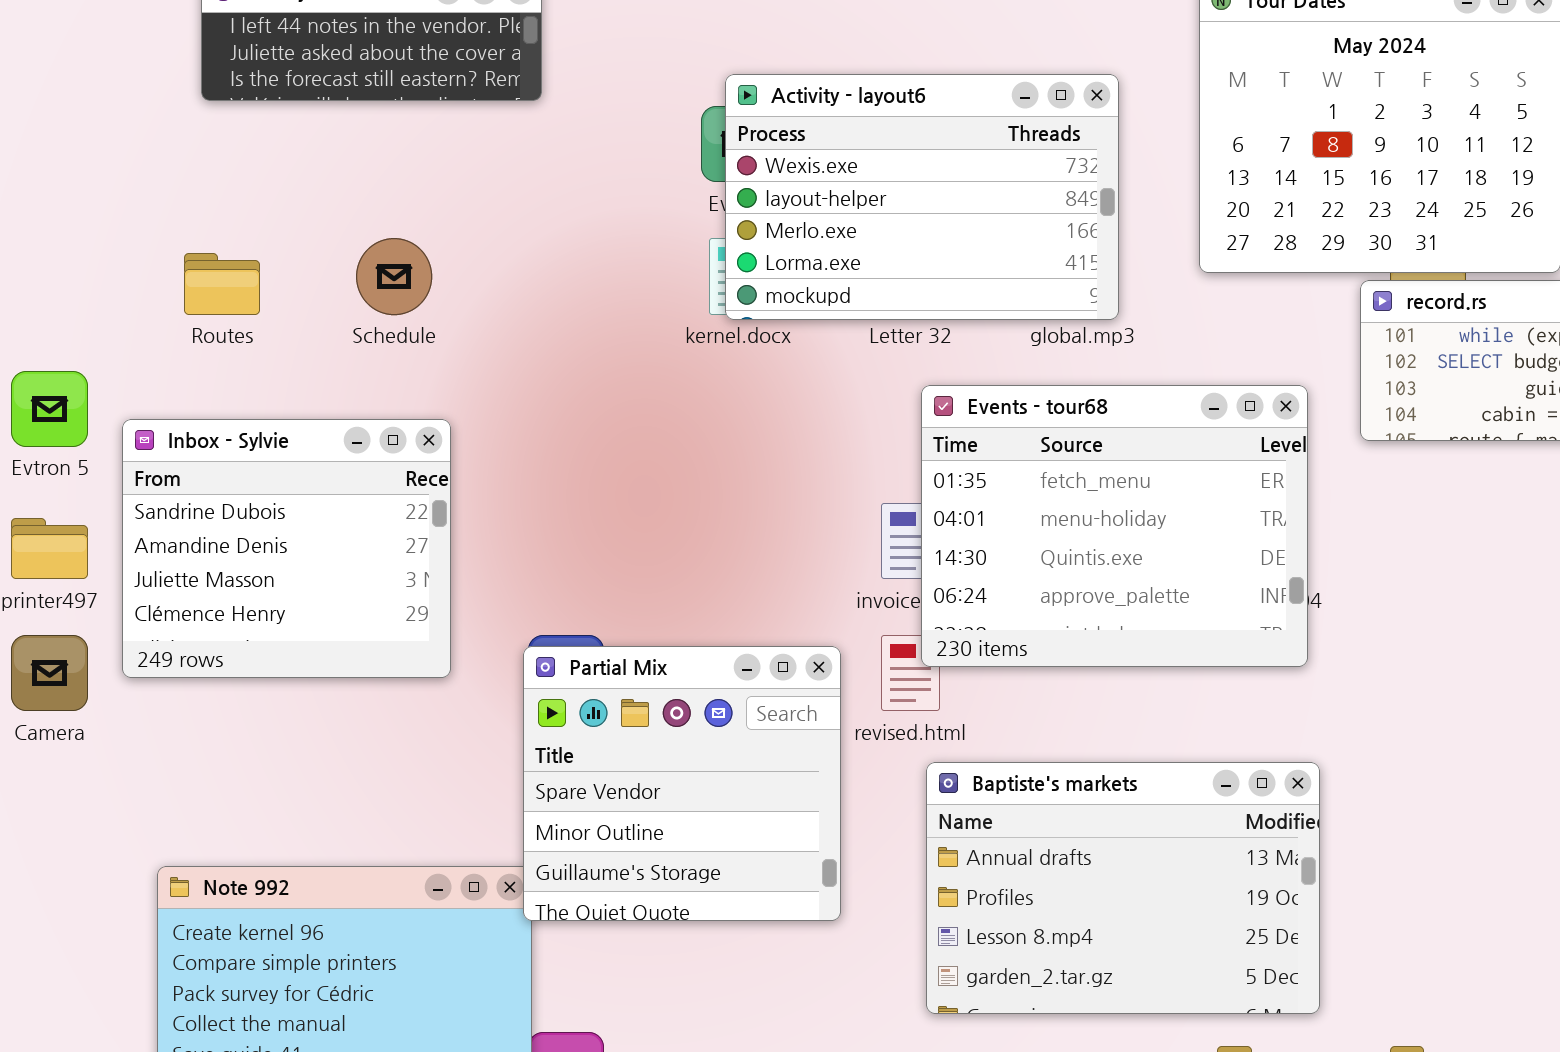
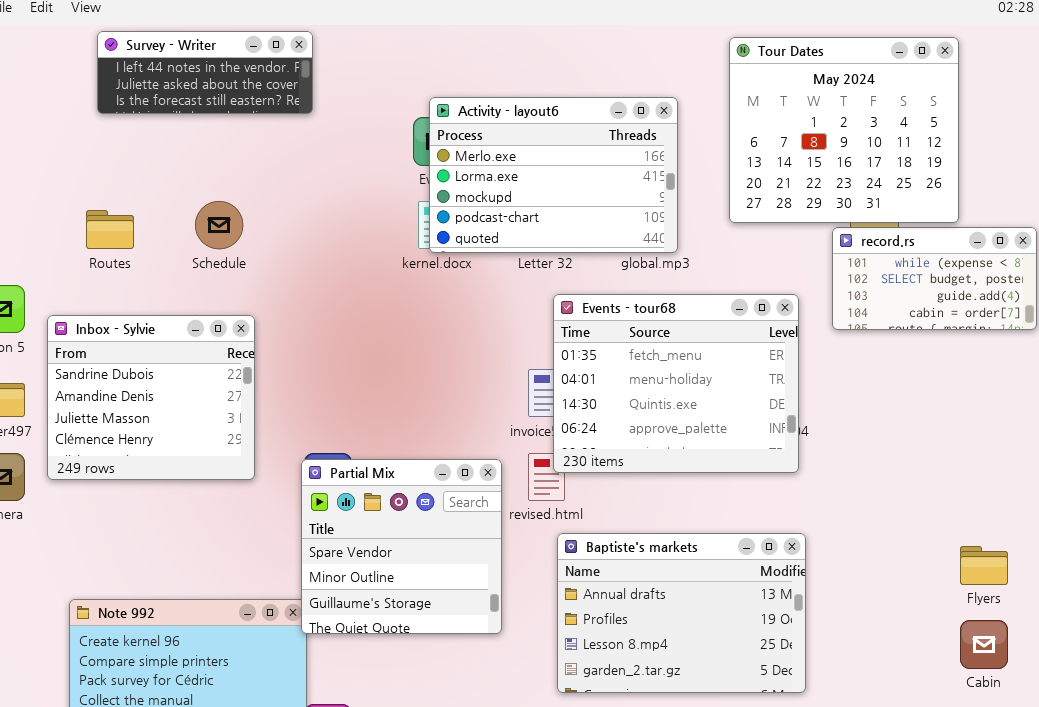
Activity - layout6: [725,74,1119,320] -> [429,97,678,253], scrolled down 2 rows

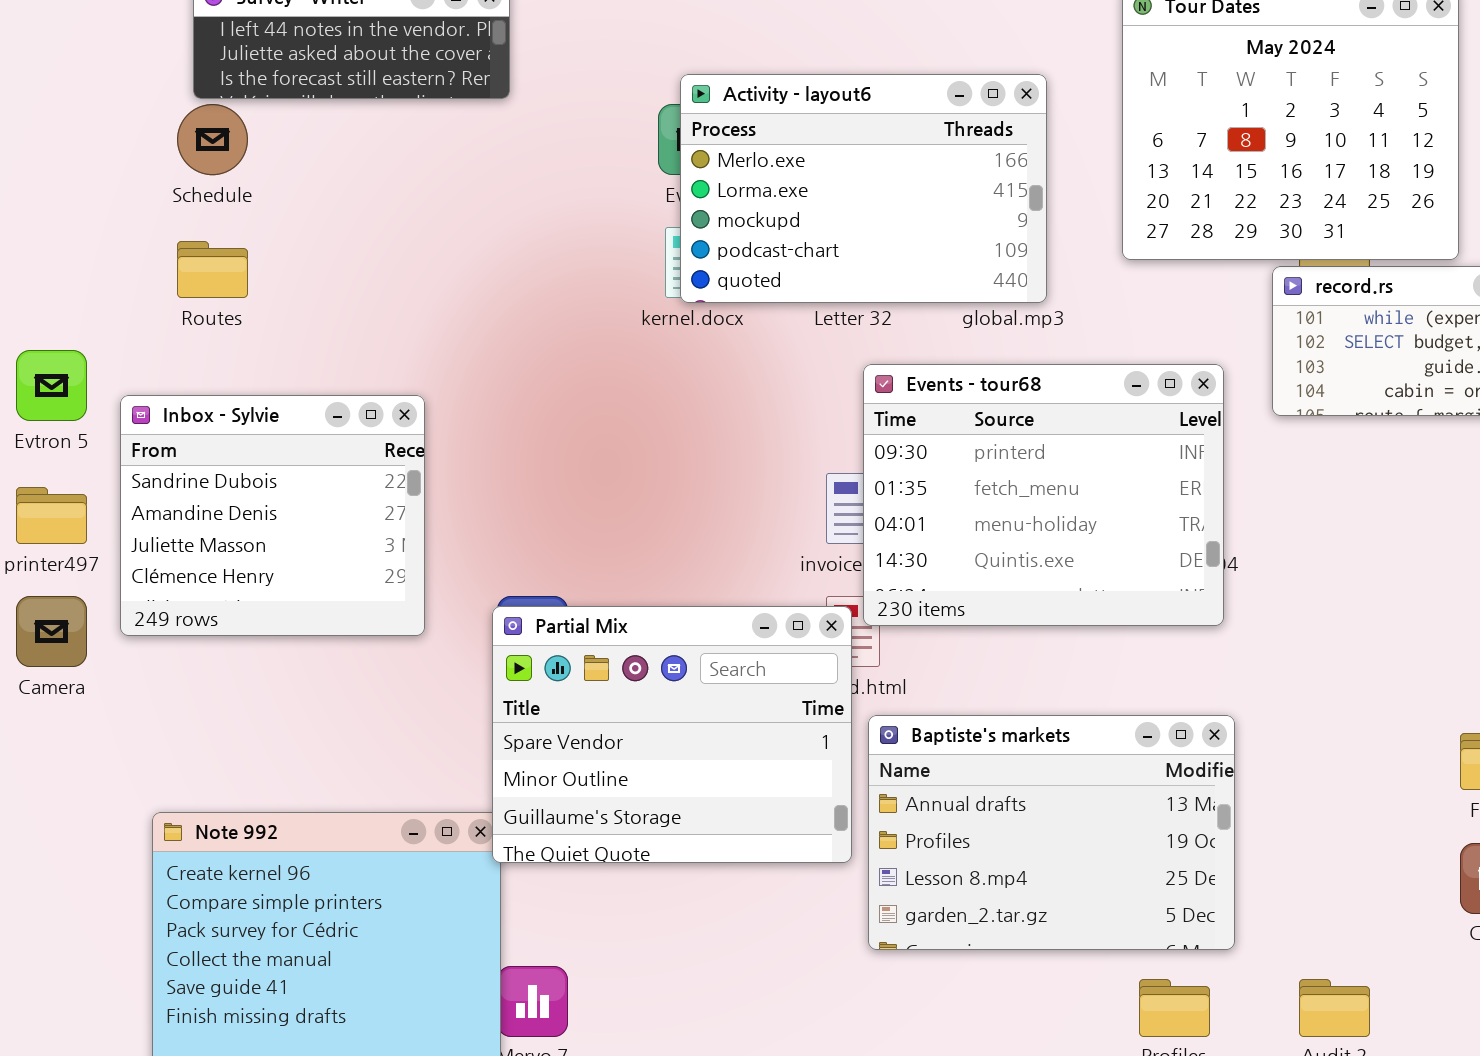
Schedule: [195,201,243,249] -> [177,104,248,175], moved
Events - tour68: [553,294,799,473] -> [863,364,1224,626], scrolled up 1 row
Partial Mix: [301,459,502,634] -> [492,606,852,863], resized

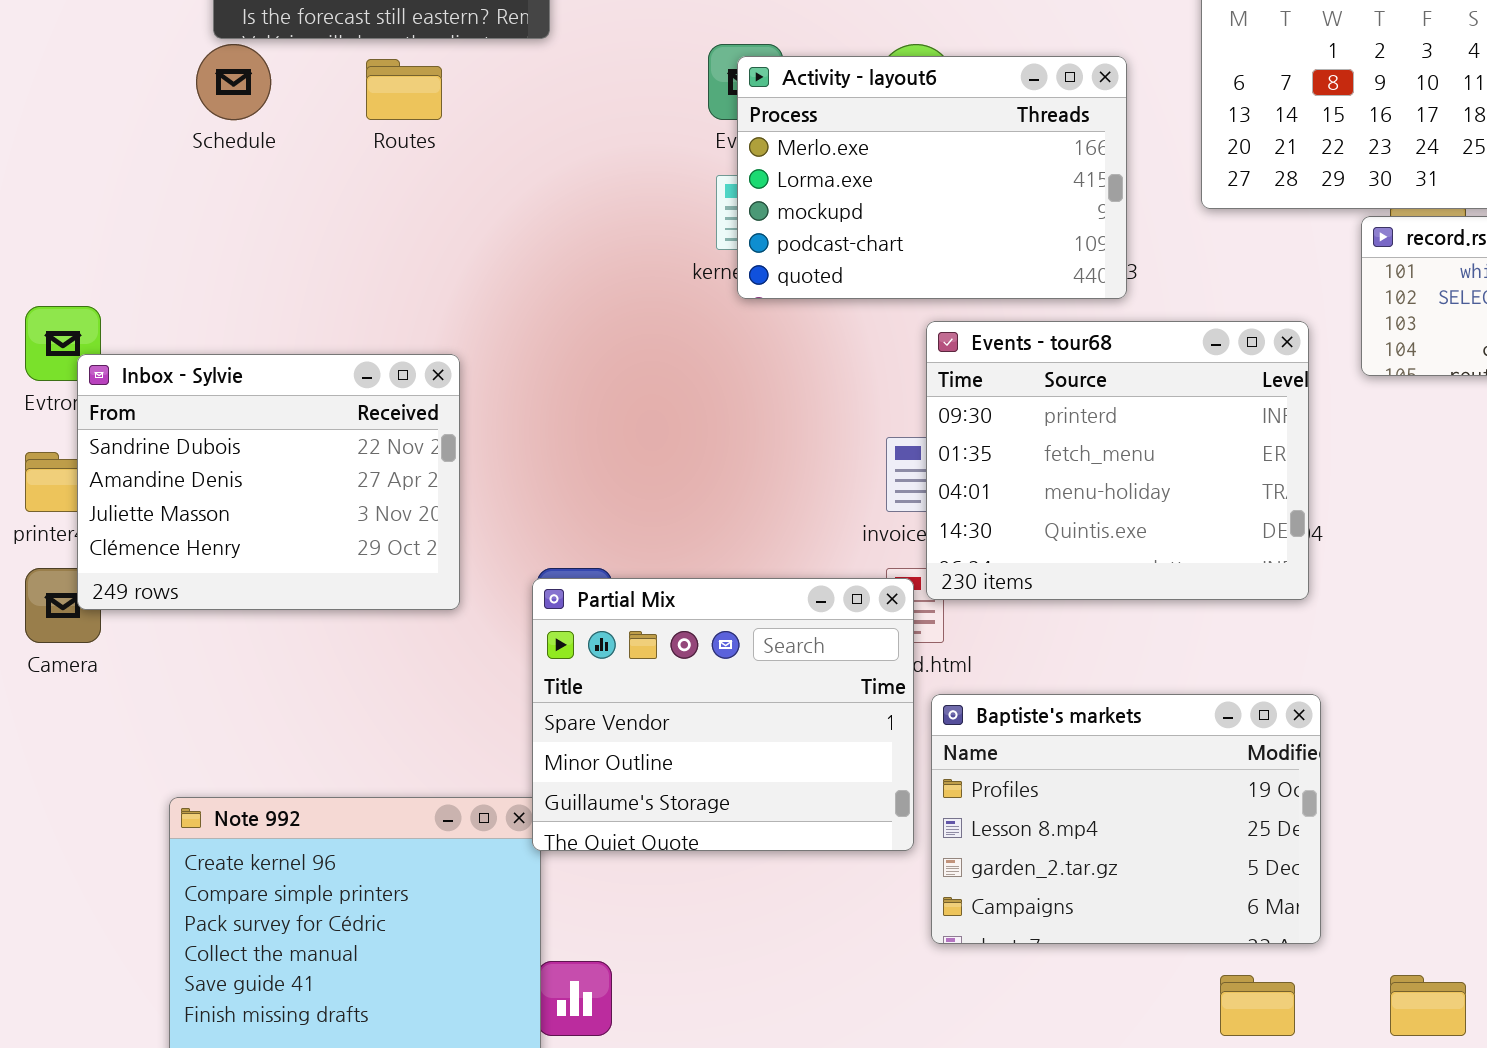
Activity - layout6: [680,74,1047,303] -> [737,56,1127,299], moved
Routes: [177,241,248,298] -> [366,59,442,120], moved
Inbox - Sylvie: [120,395,425,636] -> [77,354,460,610], resized
Baptiste's markets: [868,715,1235,950] -> [931,694,1321,944], scrolled down 1 row

